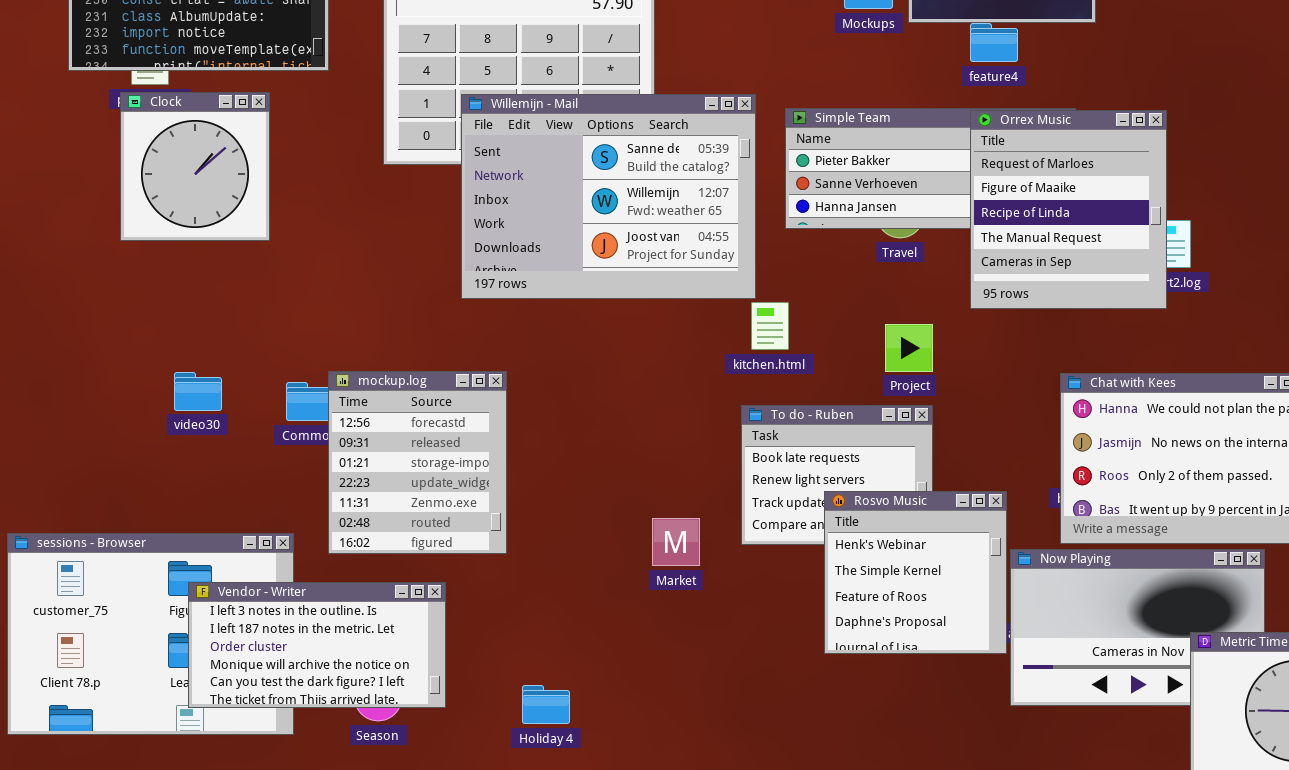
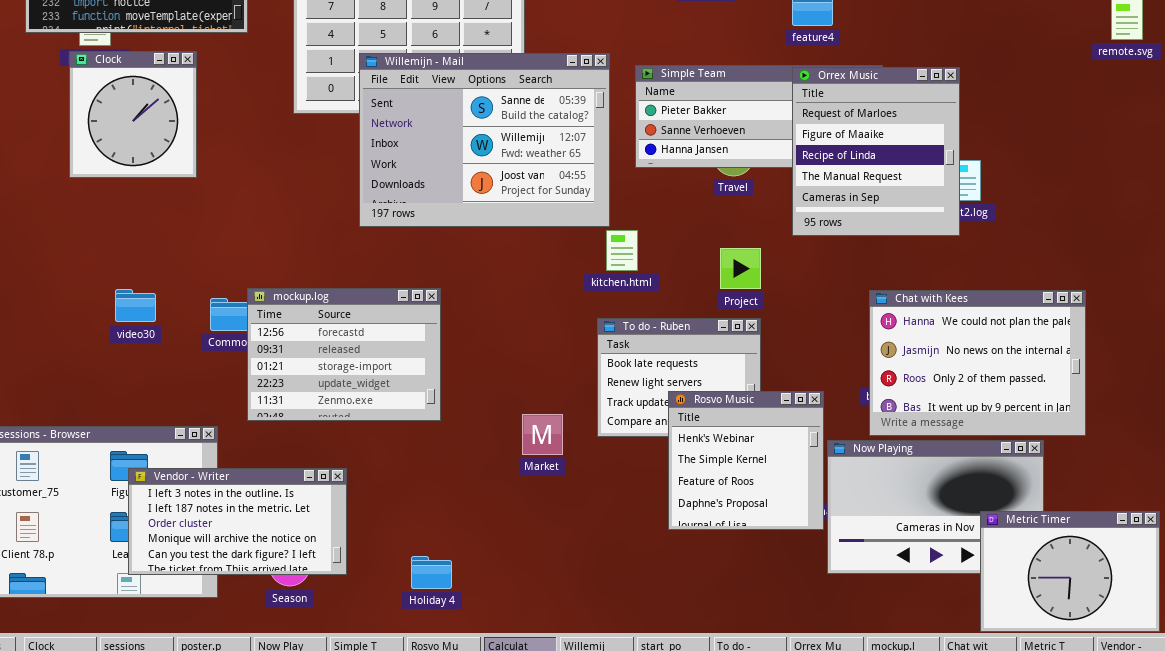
mockup.log: [328,371,507,554] -> [247,288,441,421], resized

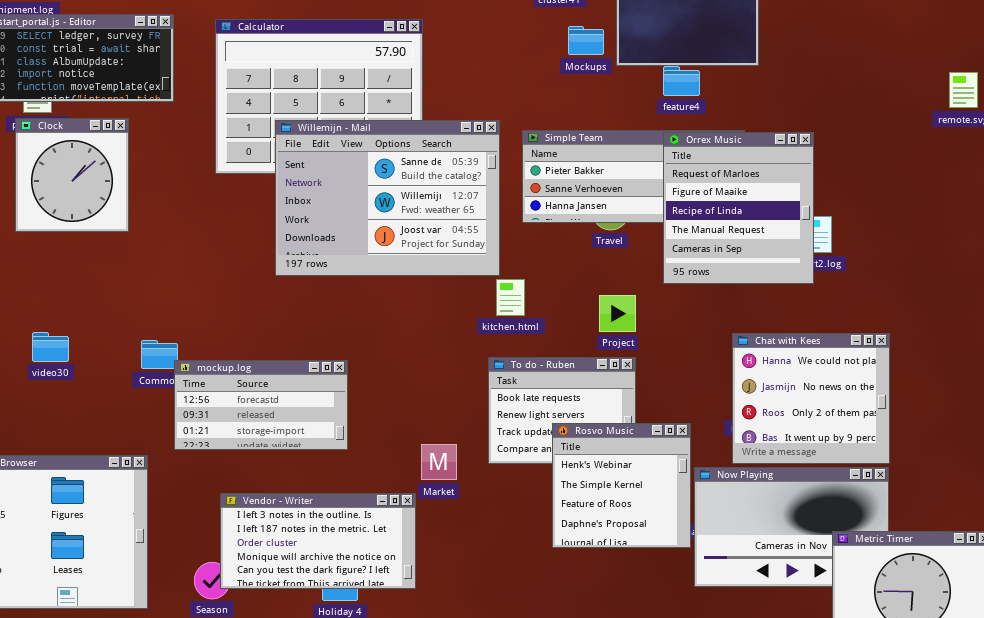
mockup.log: [247,288,441,421] -> [174,360,348,450], resized
video30: [115,289,156,322] -> [32,332,69,362], moved
Chat with Kees: [869,290,1086,436] -> [732,333,890,464], resized
Vendor - Writer: [128,468,347,575] -> [220,493,416,589], moved

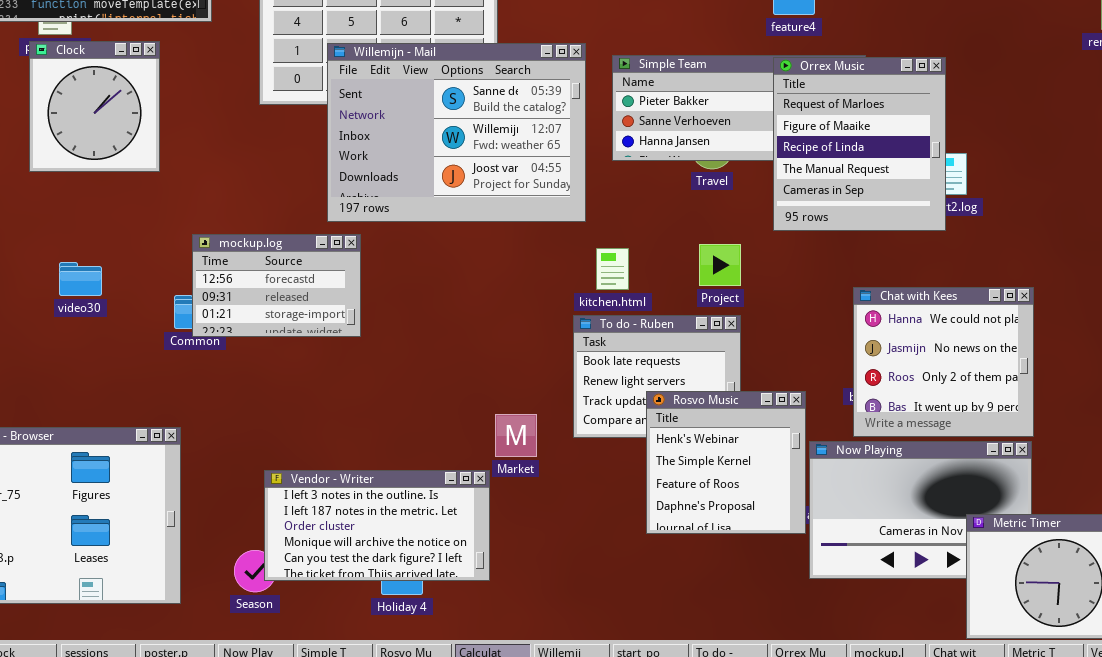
kitchen.html: [496,279,525,316] -> [596,248,629,290], moved
video30: [32,332,69,362] -> [59,262,102,296], moved
mockup.log: [174,360,348,450] -> [192,234,361,337], moved, resized

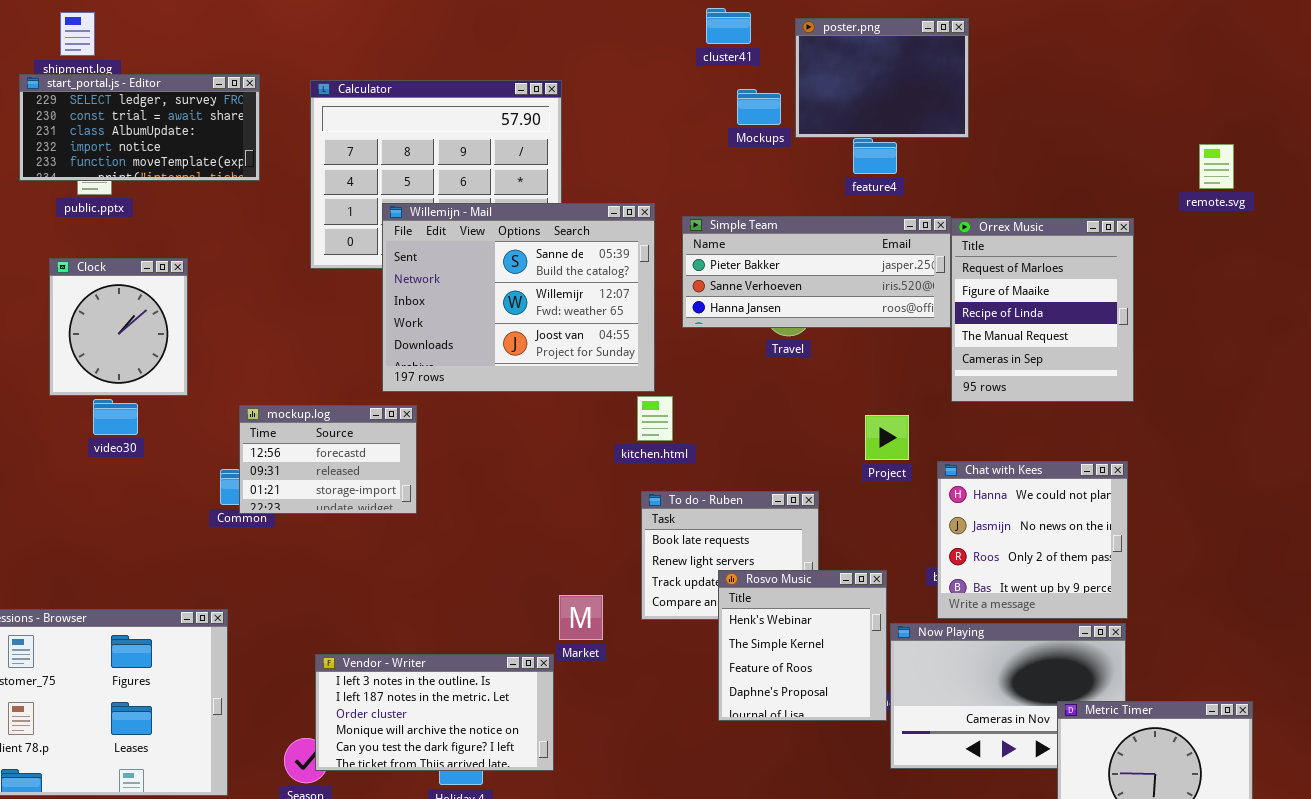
Clock: [29,41,160,172] -> [49,258,188,396], moved
Orrex Music: [773,57,946,231] -> [951,218,1134,402], moved
Project: [699,244,741,286] -> [865,415,909,460], moved
kitchen.html: [596,248,629,290] -> [637,396,673,441], moved
video30: [59,262,102,296] -> [93,399,138,435], moved

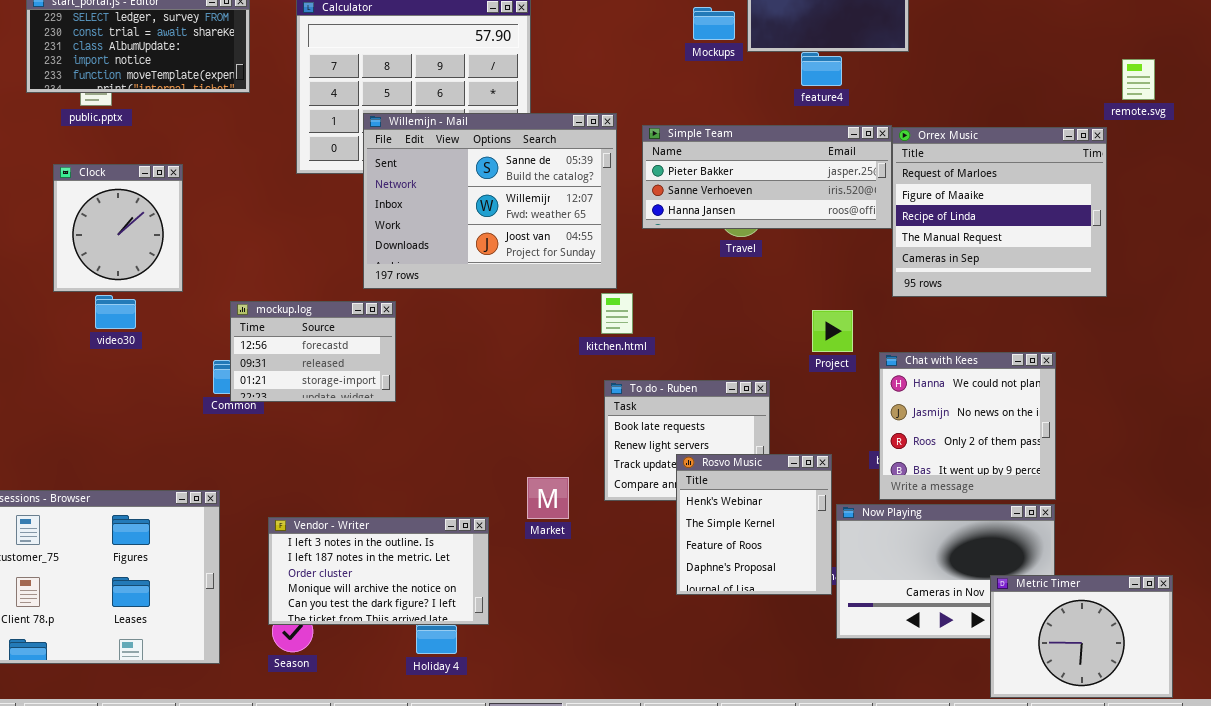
Orrex Music: [951,218,1134,402] -> [892,127,1107,297], resized
Vendor - Writer: [315,654,554,771] -> [268,517,489,625], moved

